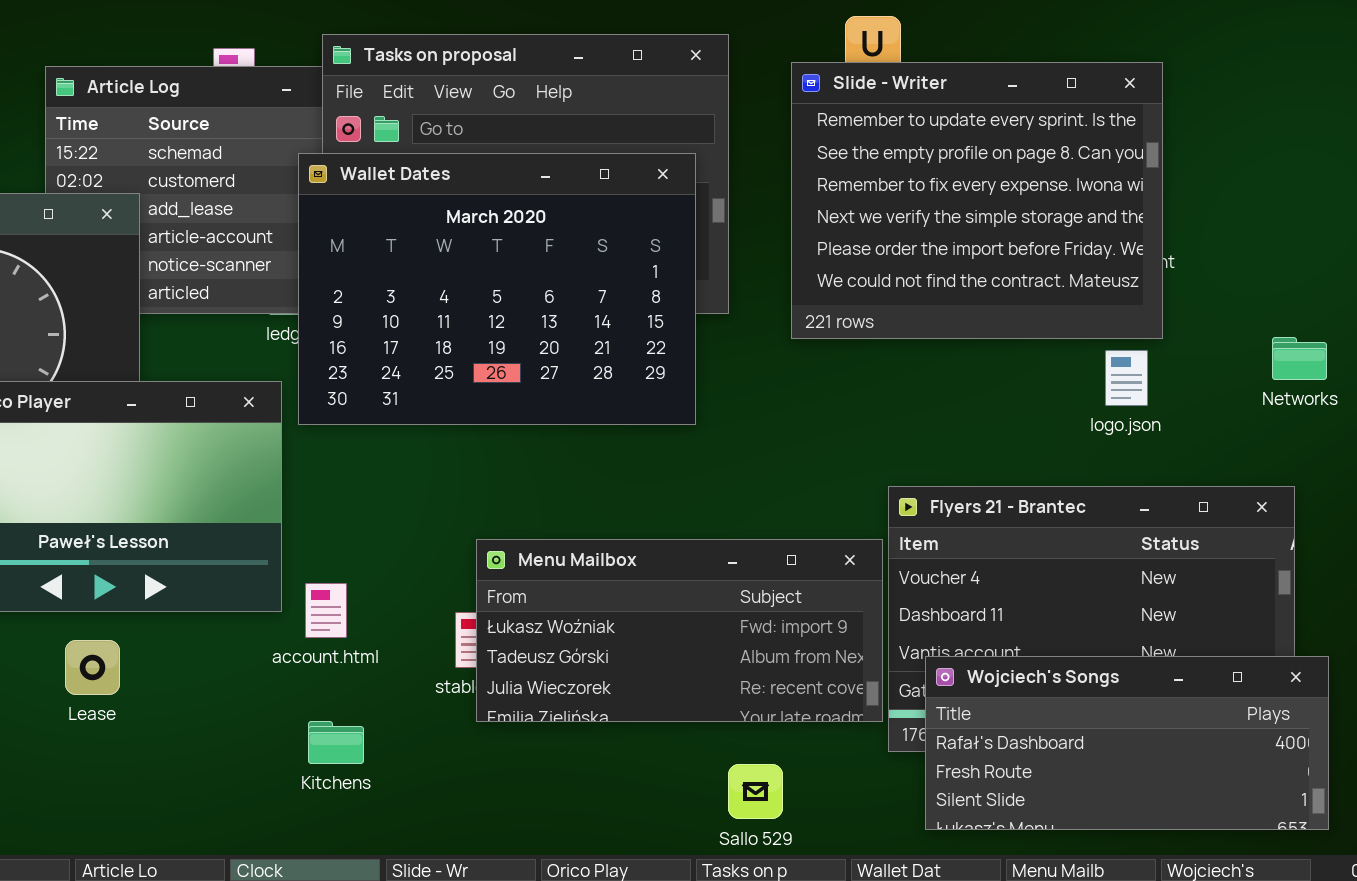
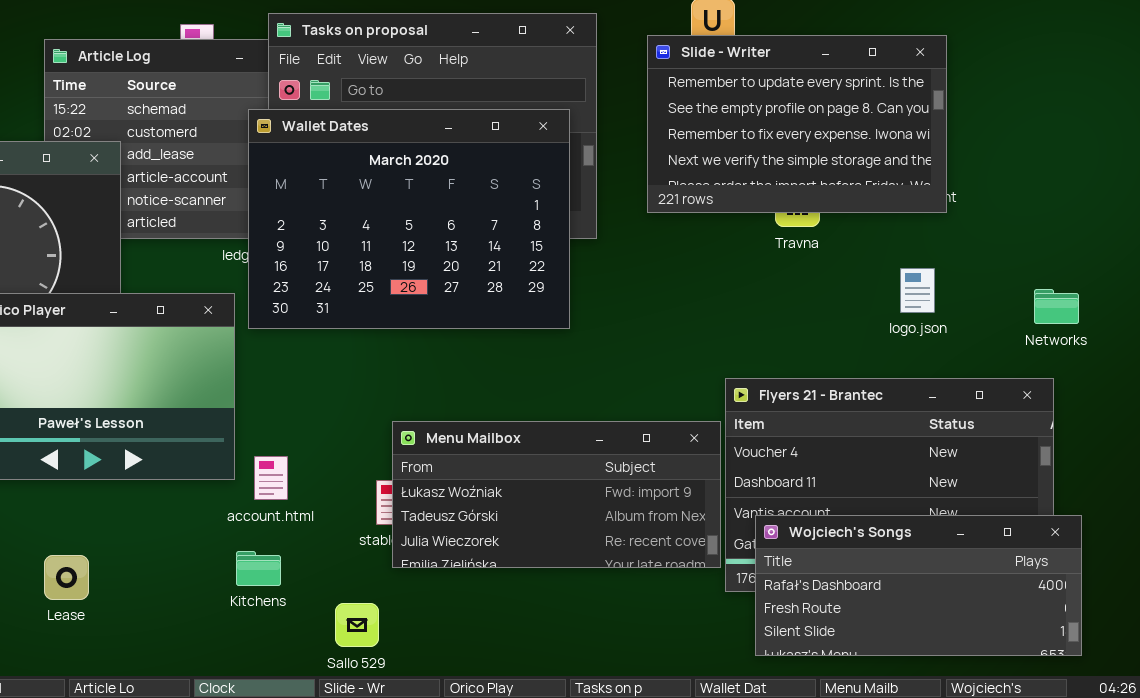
Slide - Writer: [791,62,1163,339] -> [647,35,947,213], resized
Networks: [1272,337,1327,380] -> [1034,289,1079,324], moved
Lease: [65,640,120,695] -> [44,555,89,600], moved
Kitchens: [308,721,364,764] -> [236,551,281,586], moved
Sallo 529: [728,764,783,819] -> [335,603,379,647], moved

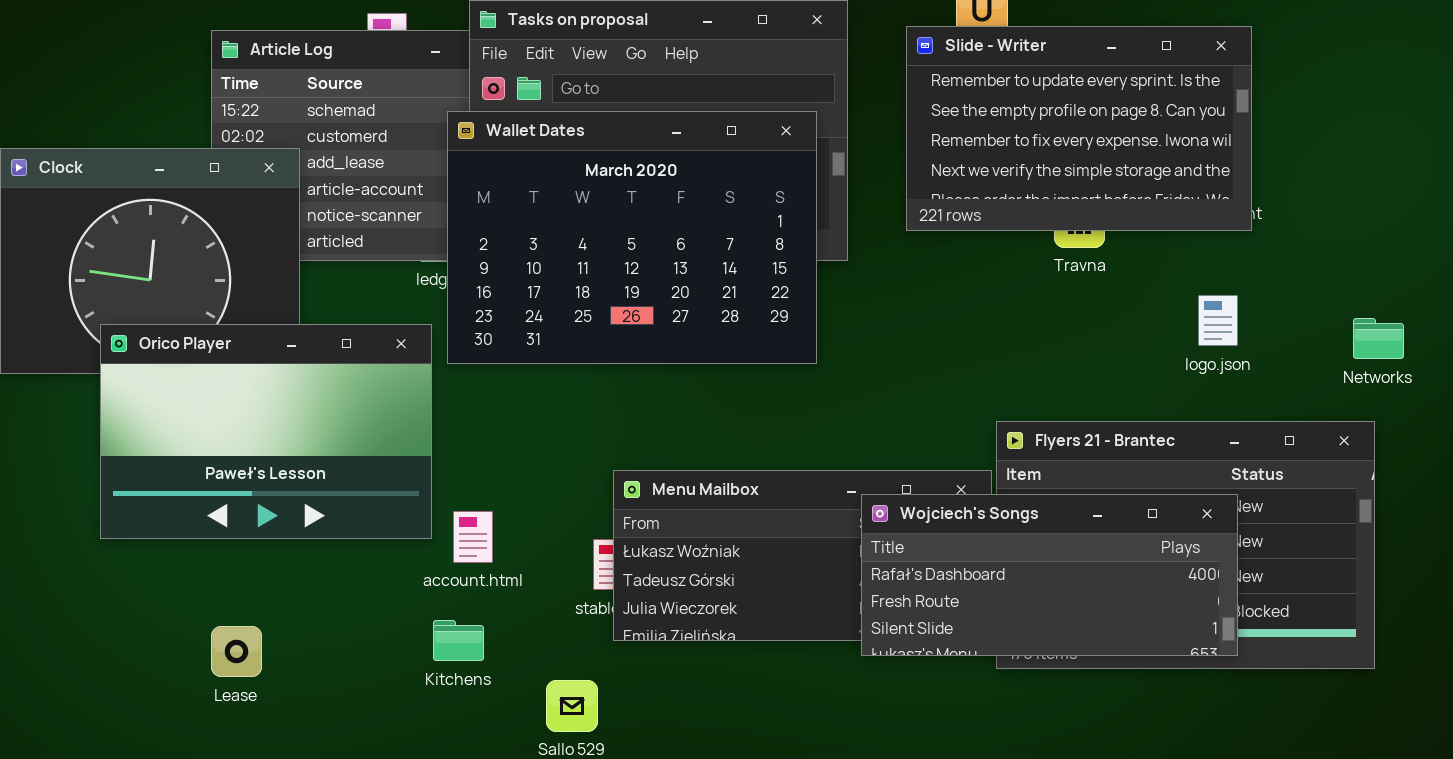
Wojciech's Songs: [755,515,1082,656] -> [861,494,1238,656], moved

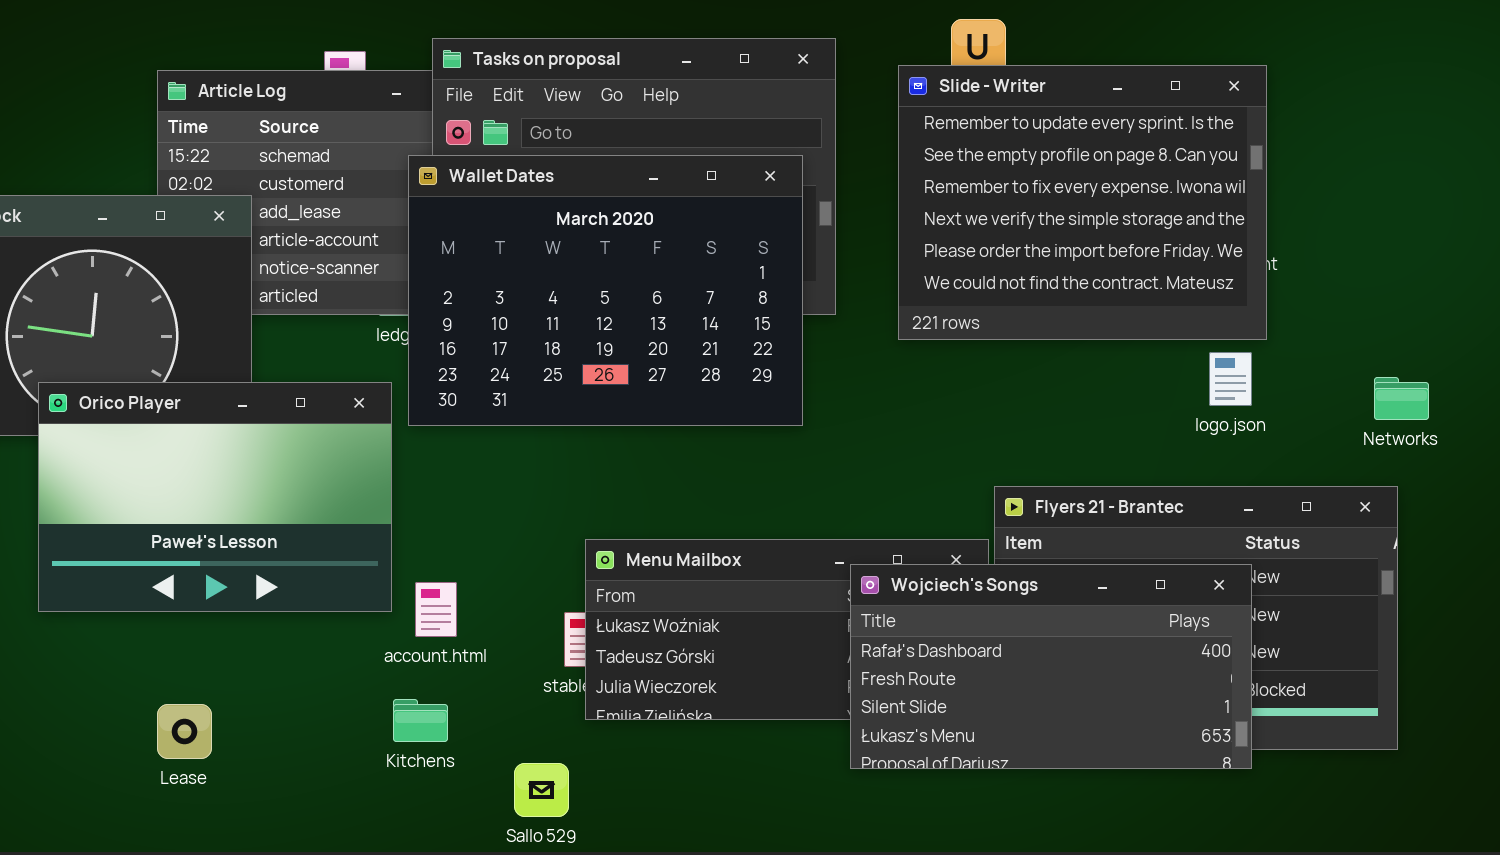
Slide - Writer: [906,26,1252,231] -> [898,65,1267,340], resized
Wojciech's Songs: [861,494,1238,656] -> [850,564,1252,769], resized

